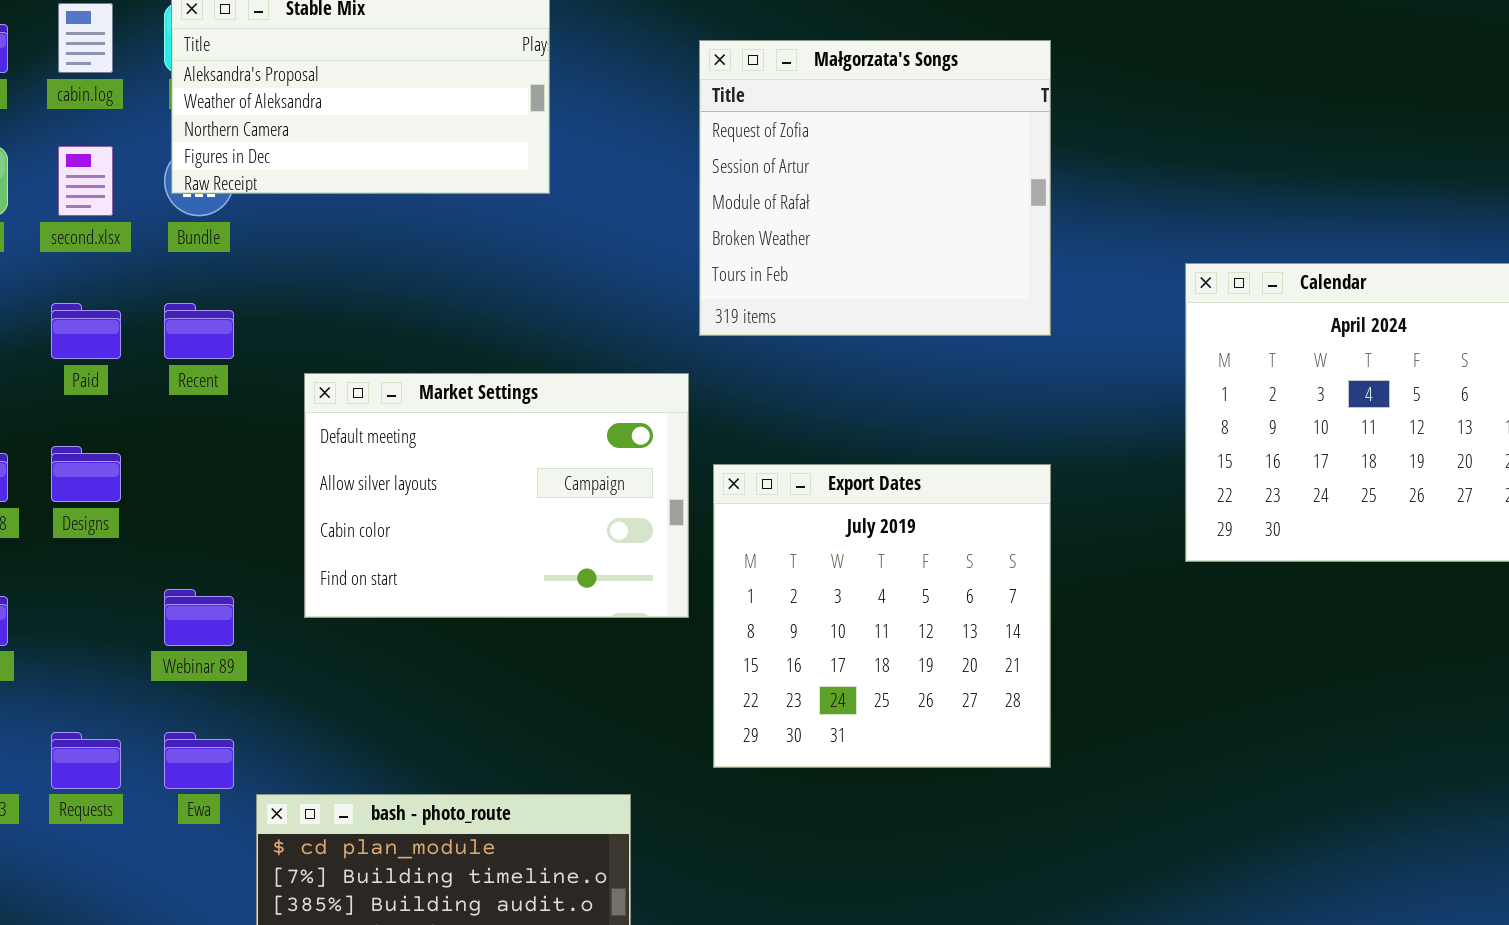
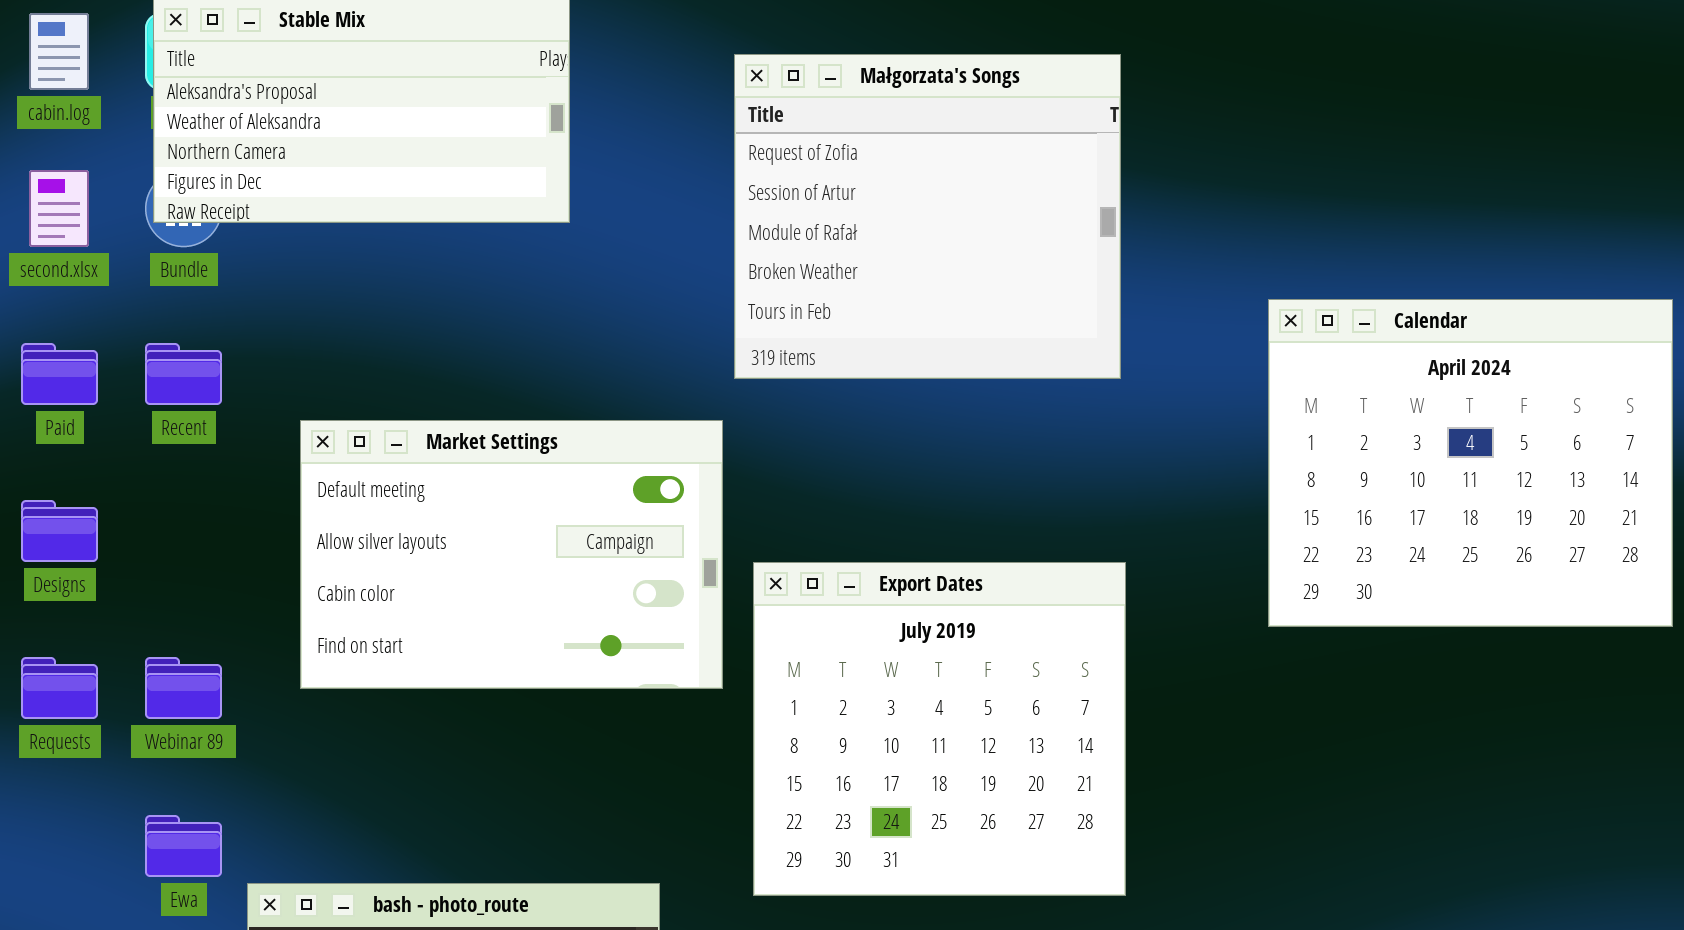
Export Dates: [713,464,1051,768] -> [753,562,1126,896], moved
Requests: [51,732,121,789] -> [21,657,98,719], moved

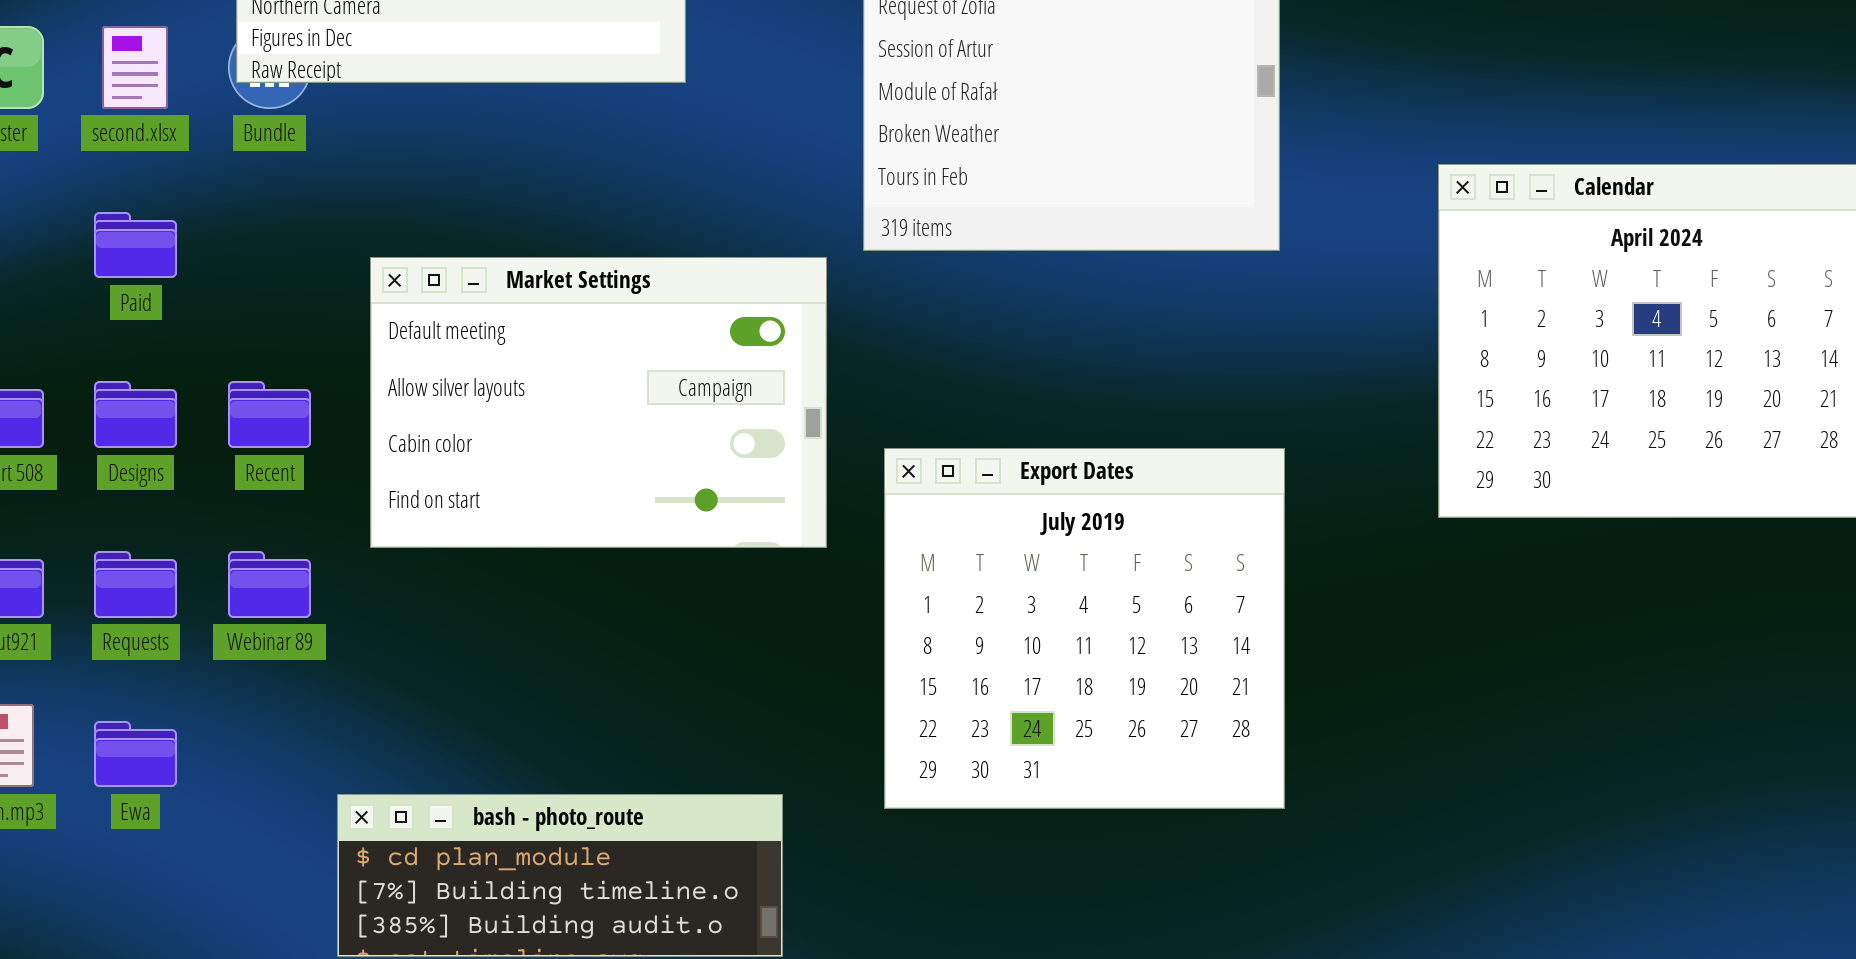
Recent: [145,343,222,405] -> [228,381,311,448], moved
Market Settings: [300,420,723,689] -> [370,257,827,548], moved
Ewa: [145,815,222,877] -> [94,721,177,787], moved

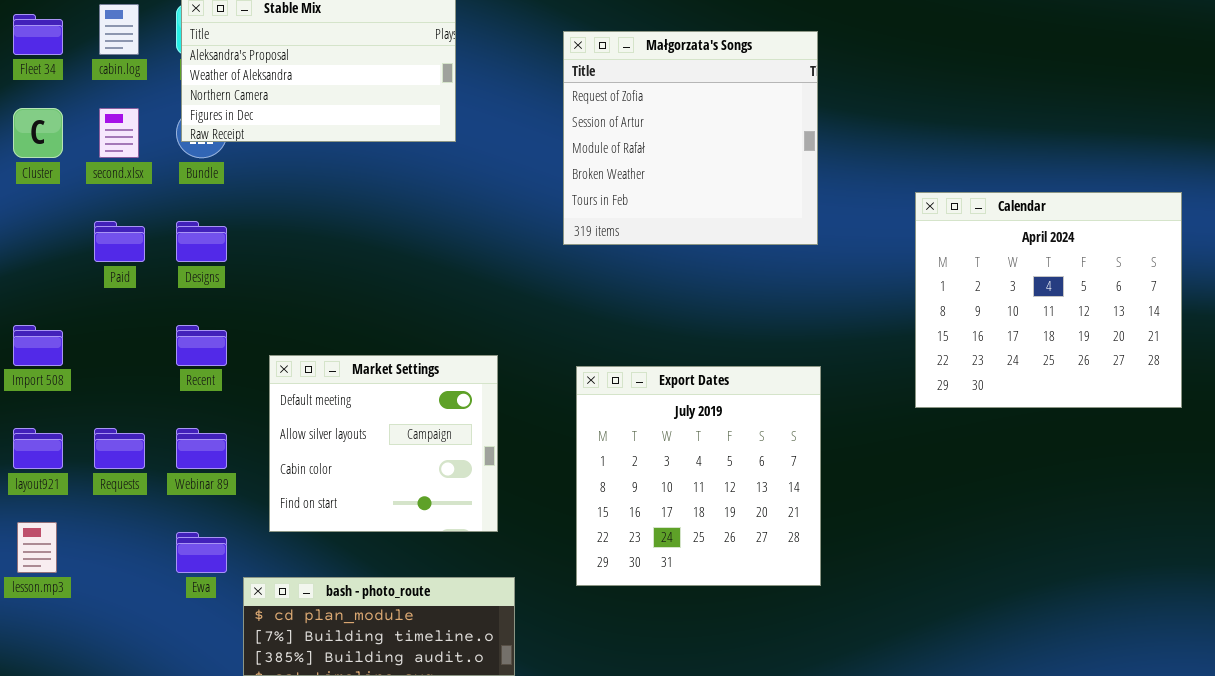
Market Settings: [370,257,827,548] -> [269,355,498,532], moved, resized
Designs: [94,381,177,448] -> [176,221,227,262], moved
Ewa: [94,721,177,787] -> [176,532,227,573], moved

